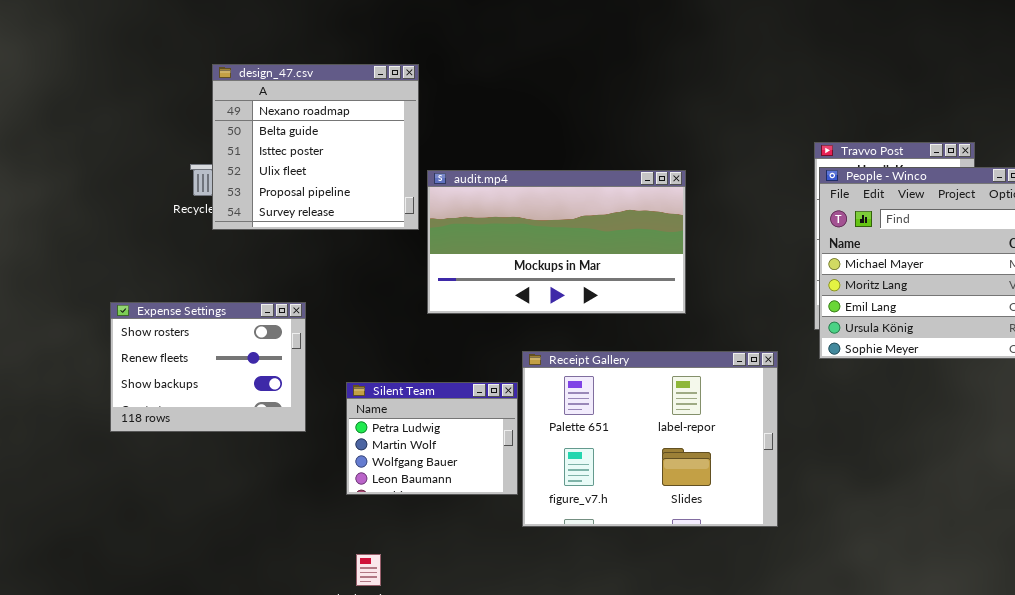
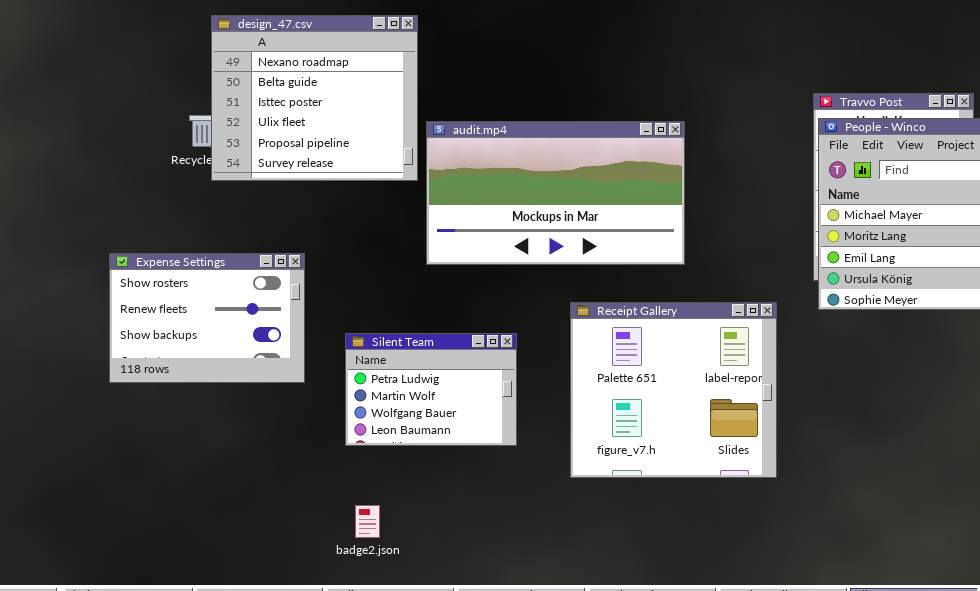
Receipt Gallery: [522,351,778,527] -> [570,302,777,478], resized

